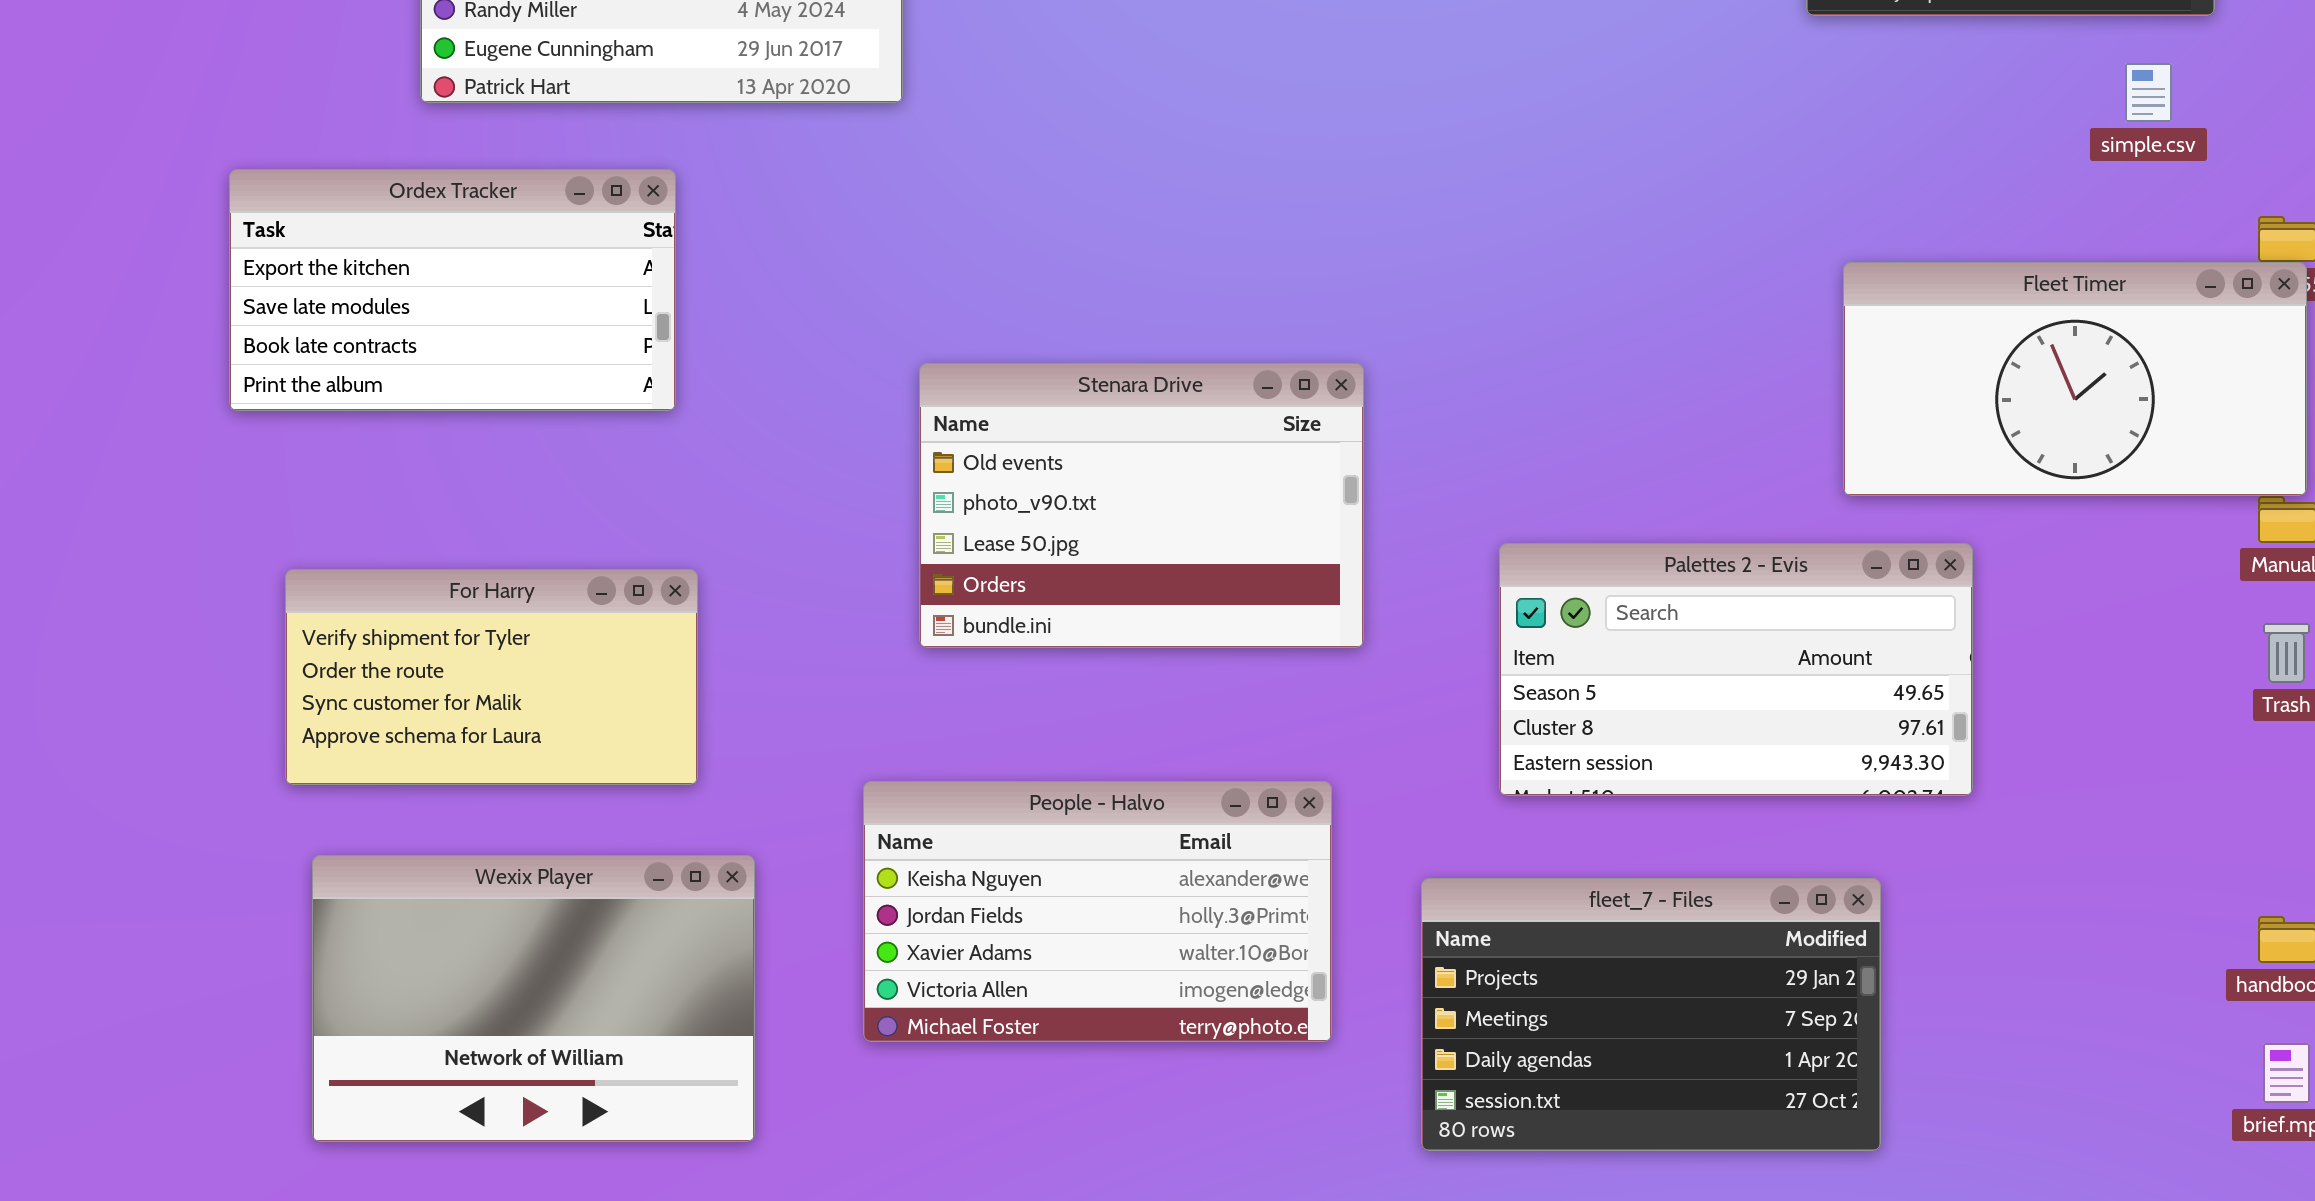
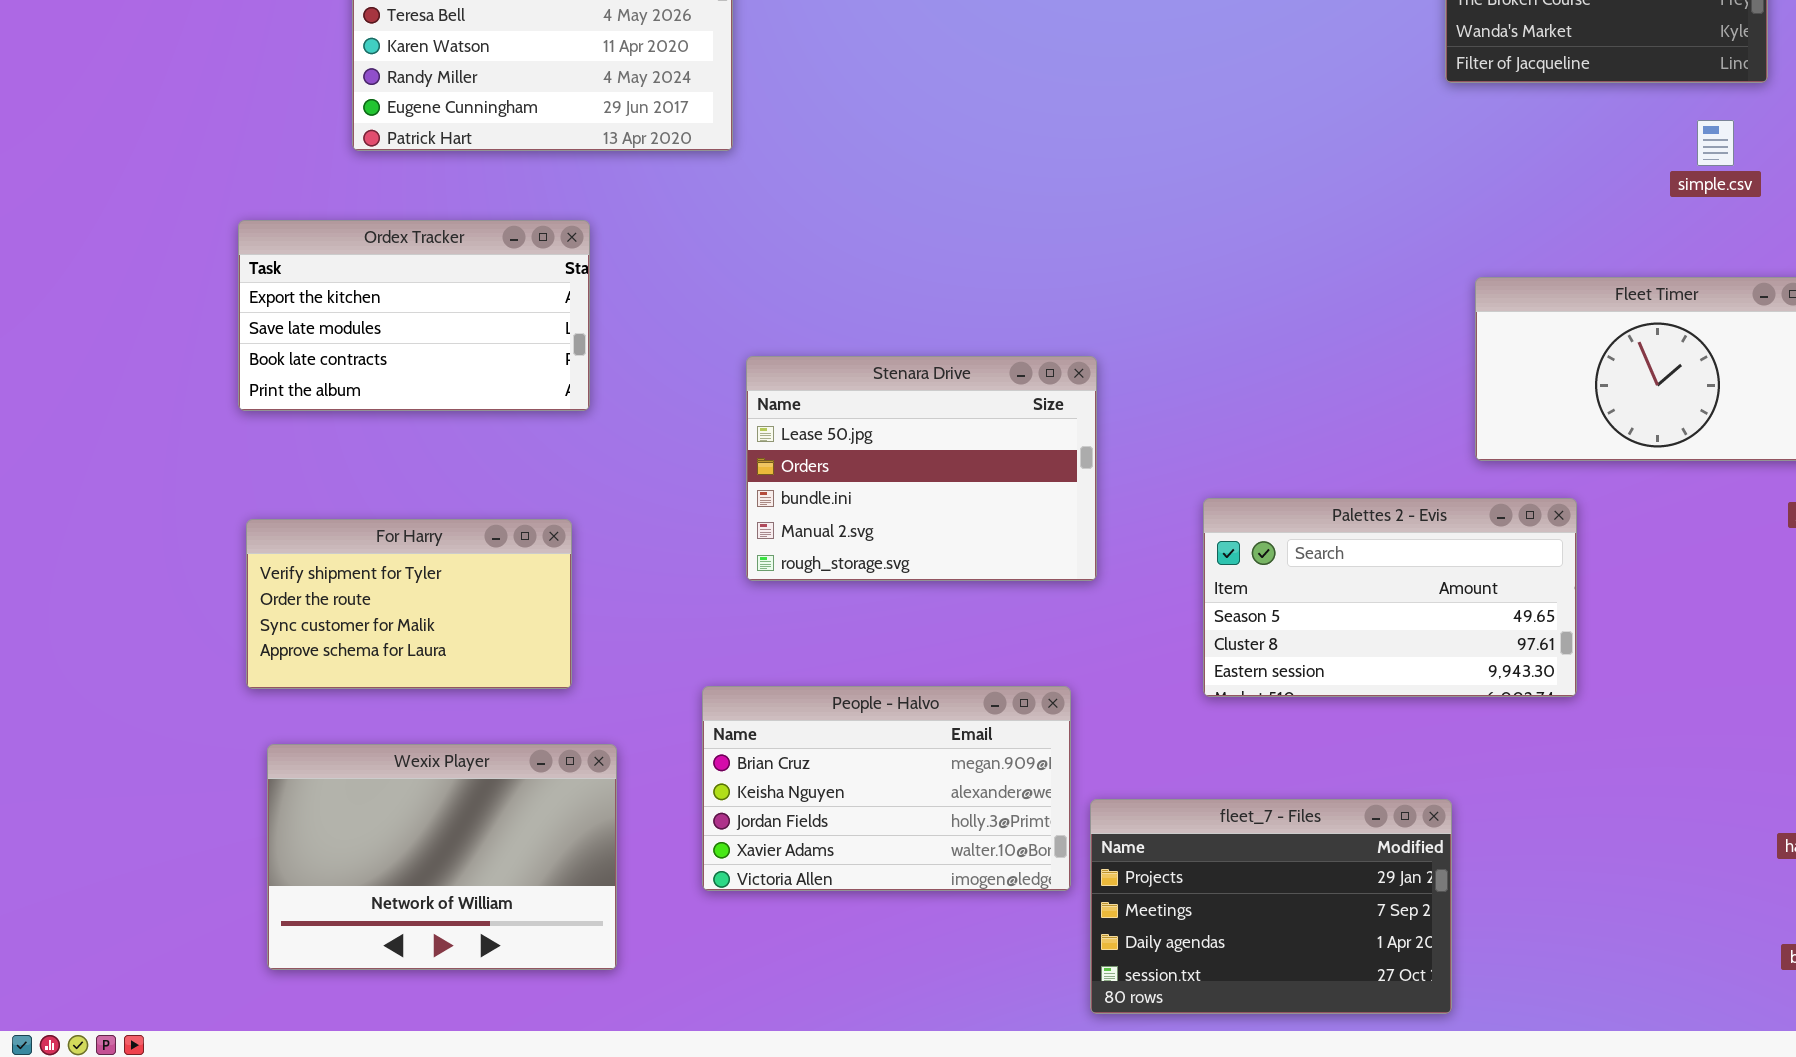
Ordex Tracker: [229,169,676,411] -> [238,220,590,411], moved
Stenara Drive: [919,363,1364,648] -> [746,356,1097,581], scrolled down 2 rows
People - Halvo: [863,781,1332,1042] -> [702,686,1071,891], scrolled up 1 row
fleet_7 - Files: [1421,878,1881,1151] -> [1090,799,1452,1014], moved

